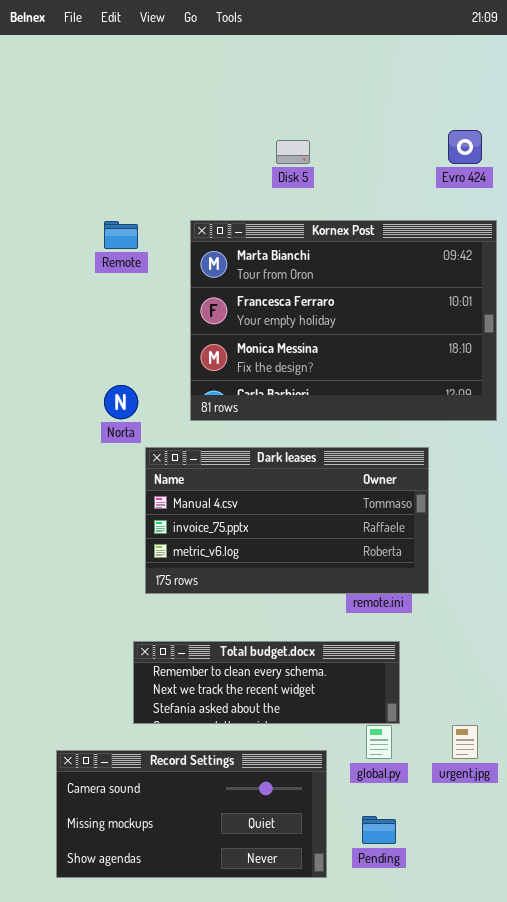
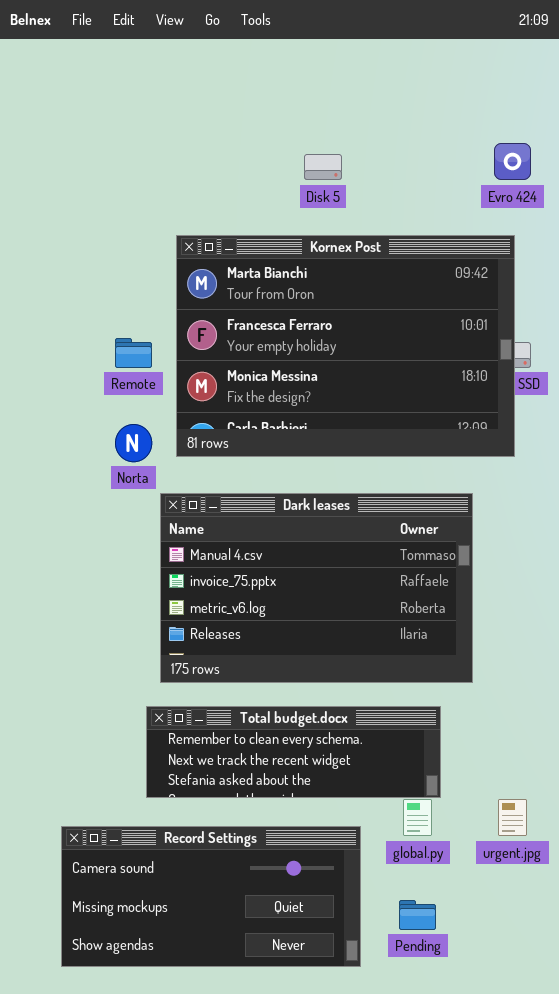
Kornex Post: [190,220,497,421] -> [176,235,515,457], moved
Remote: [104,221,138,249] -> [115,338,152,368], moved
Dark leases: [145,447,429,594] -> [160,493,473,683], resized

